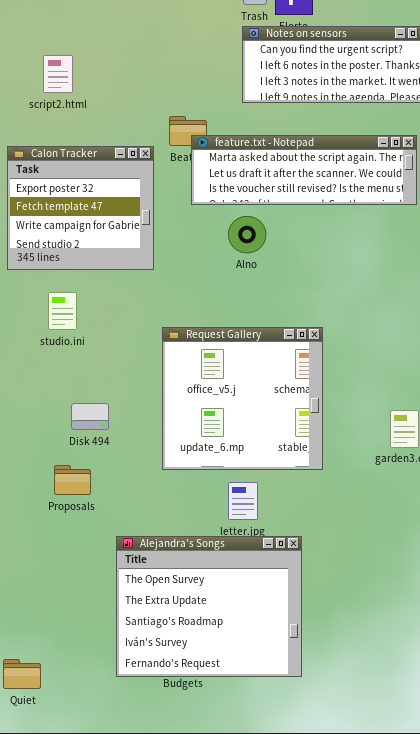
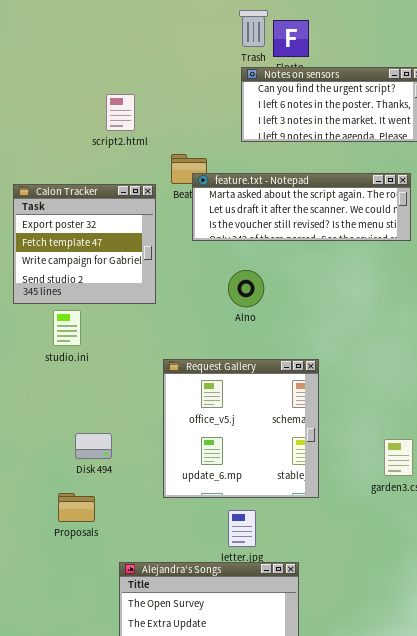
script2.html: [43,55,73,93] -> [106,94,135,131], moved
Alno: [228,216,266,253] -> [228,270,264,307], moved
studio.ini: [48,292,77,330] -> [53,310,81,346], moved

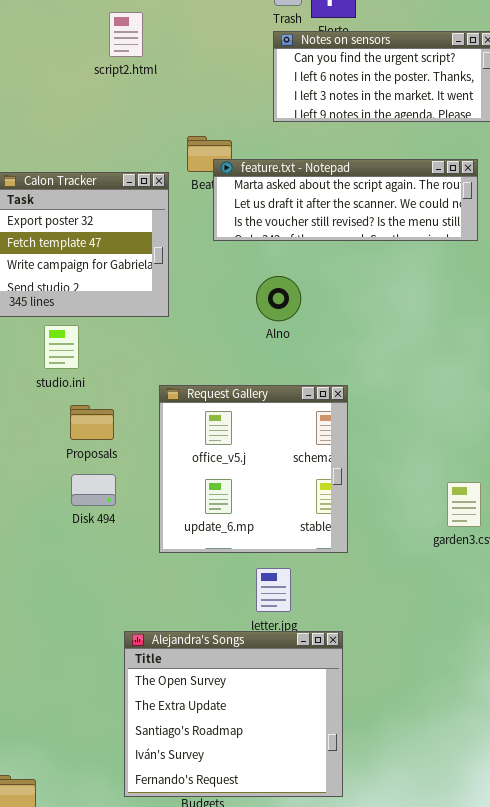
script2.html: [106,94,135,131] -> [109,12,143,57], moved
Request Gallery: [163,359,319,498] -> [159,385,348,553], moved
Proposals: [58,493,95,522] -> [70,405,114,440], moved

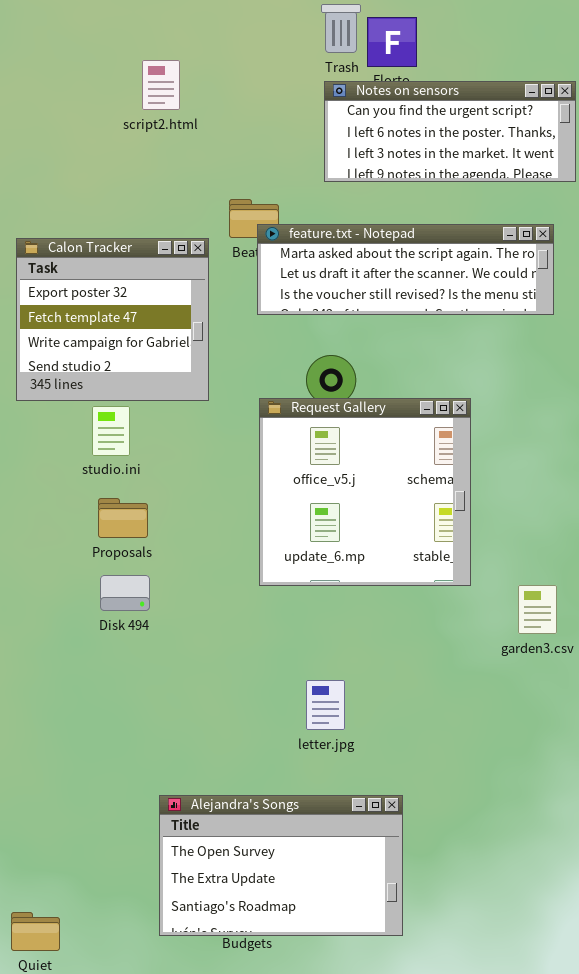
studio.ini: [44,325,79,369] -> [92,406,130,456], moved
Request Gallery: [159,385,348,553] -> [259,398,471,586], moved
Alejandra's Songs: [124,631,343,797] -> [159,795,403,936], resized

